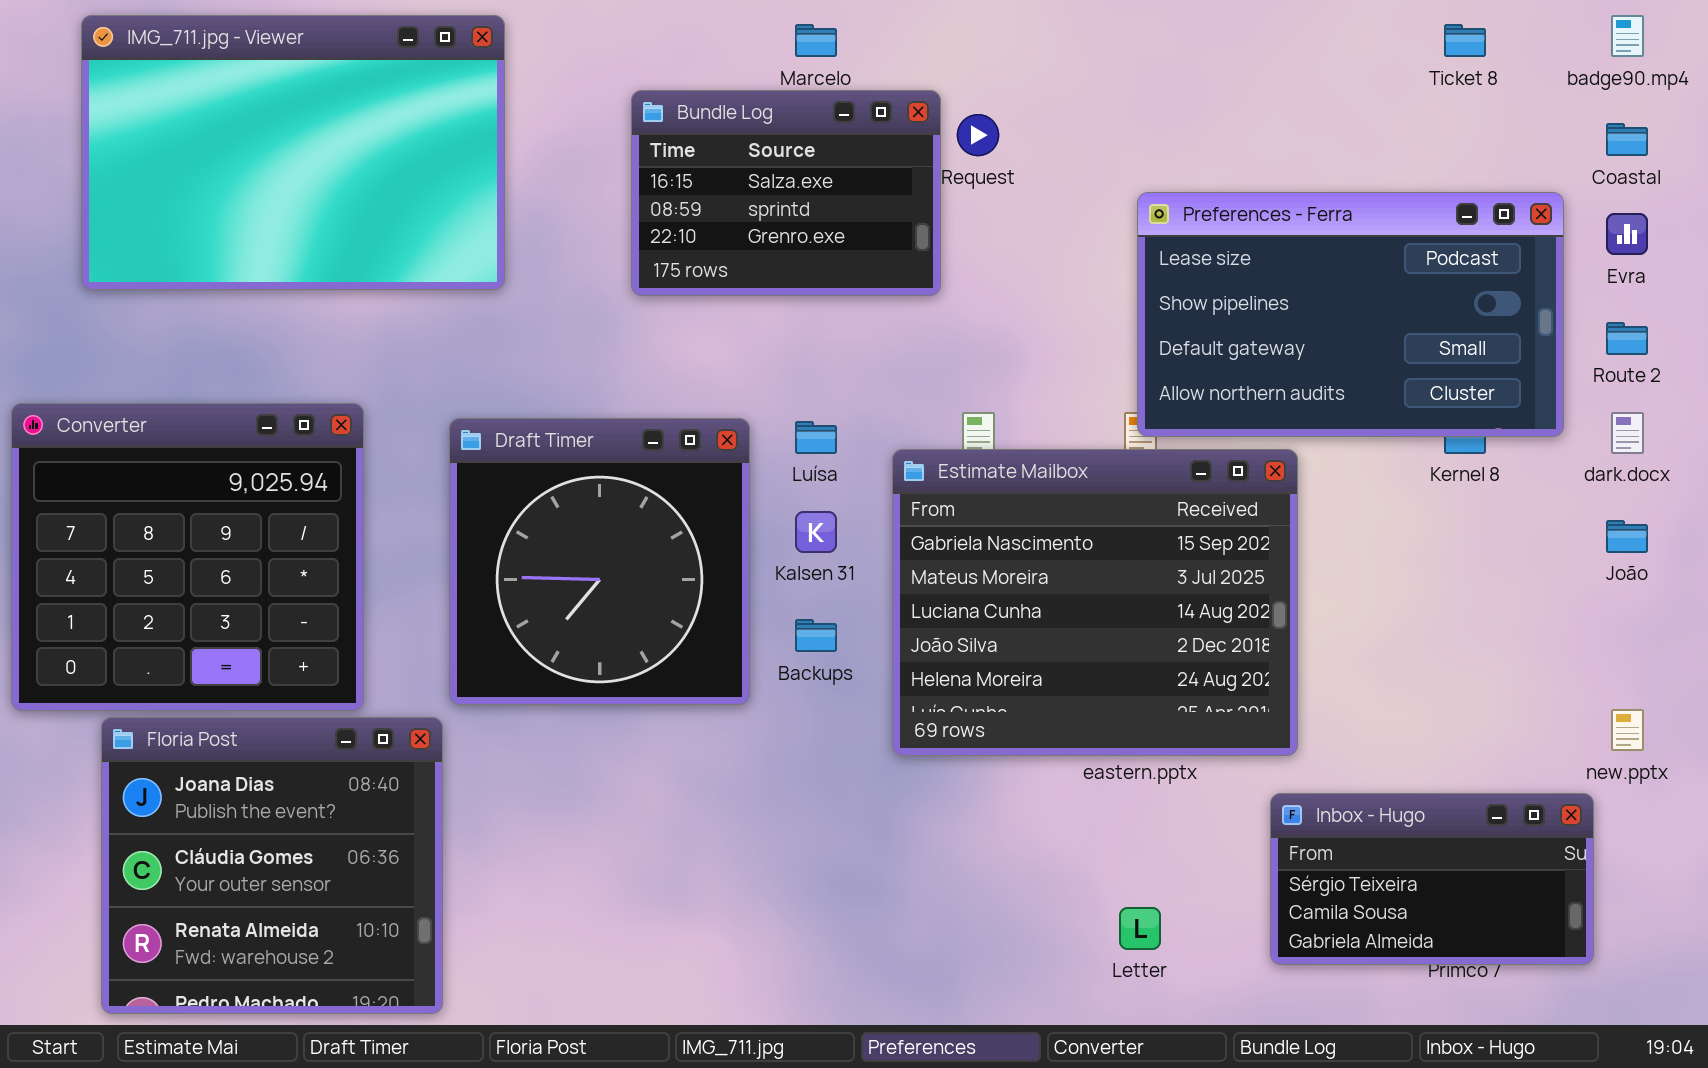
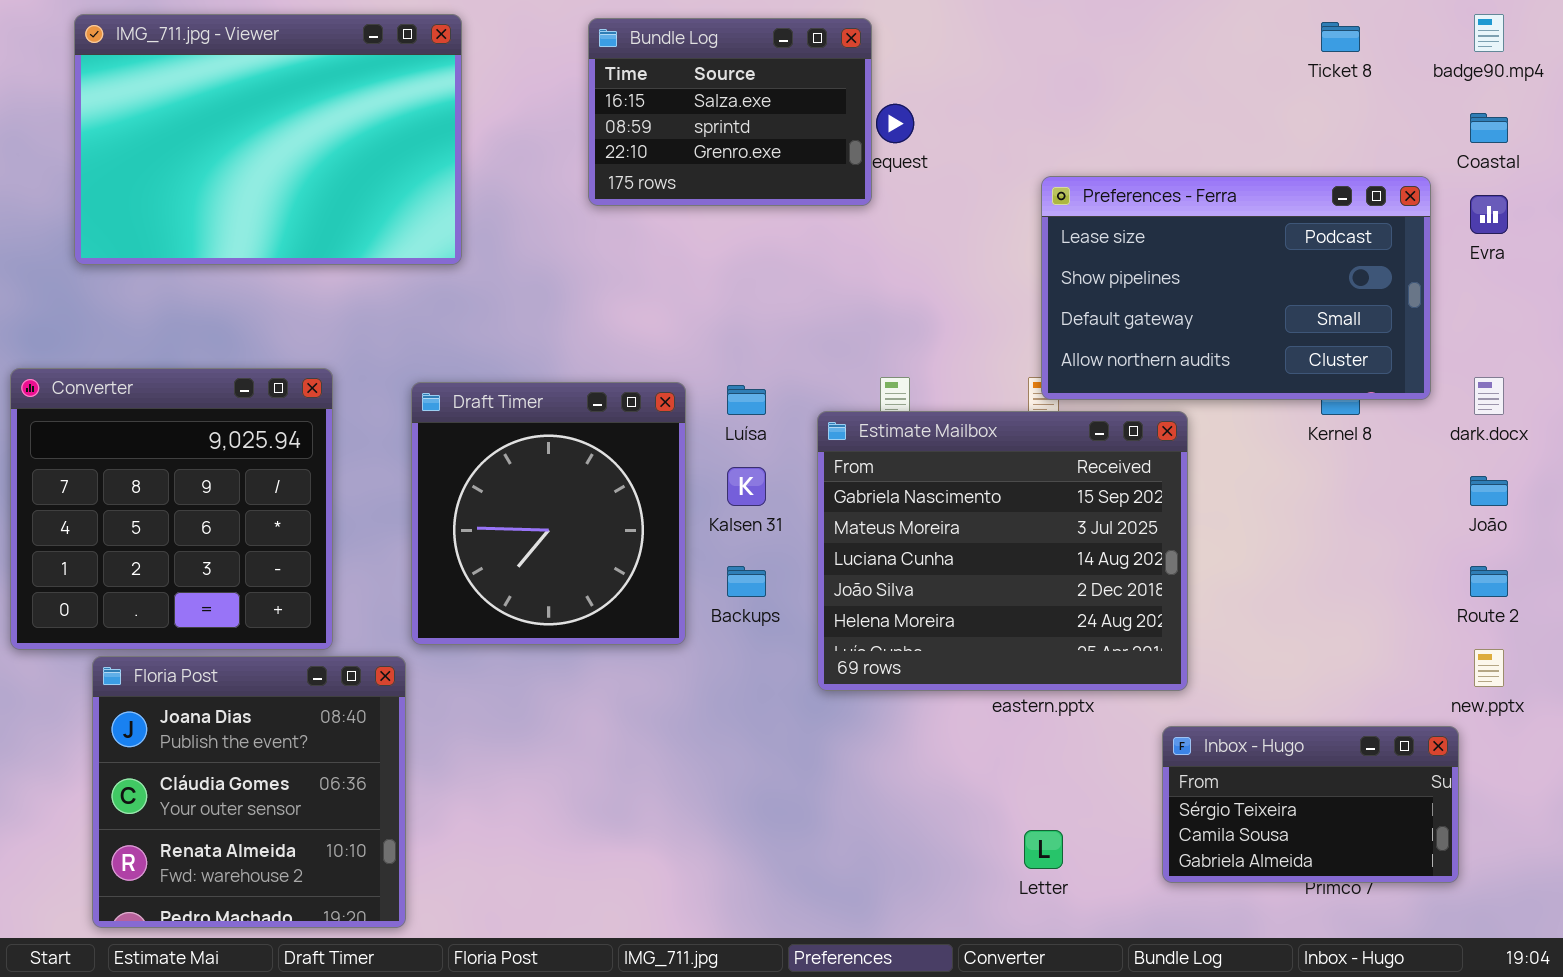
Bundle Log: [631,90,941,296] -> [588,18,872,206], moved
Route 2: [1606,322,1648,355] -> [1470,566,1508,597], moved

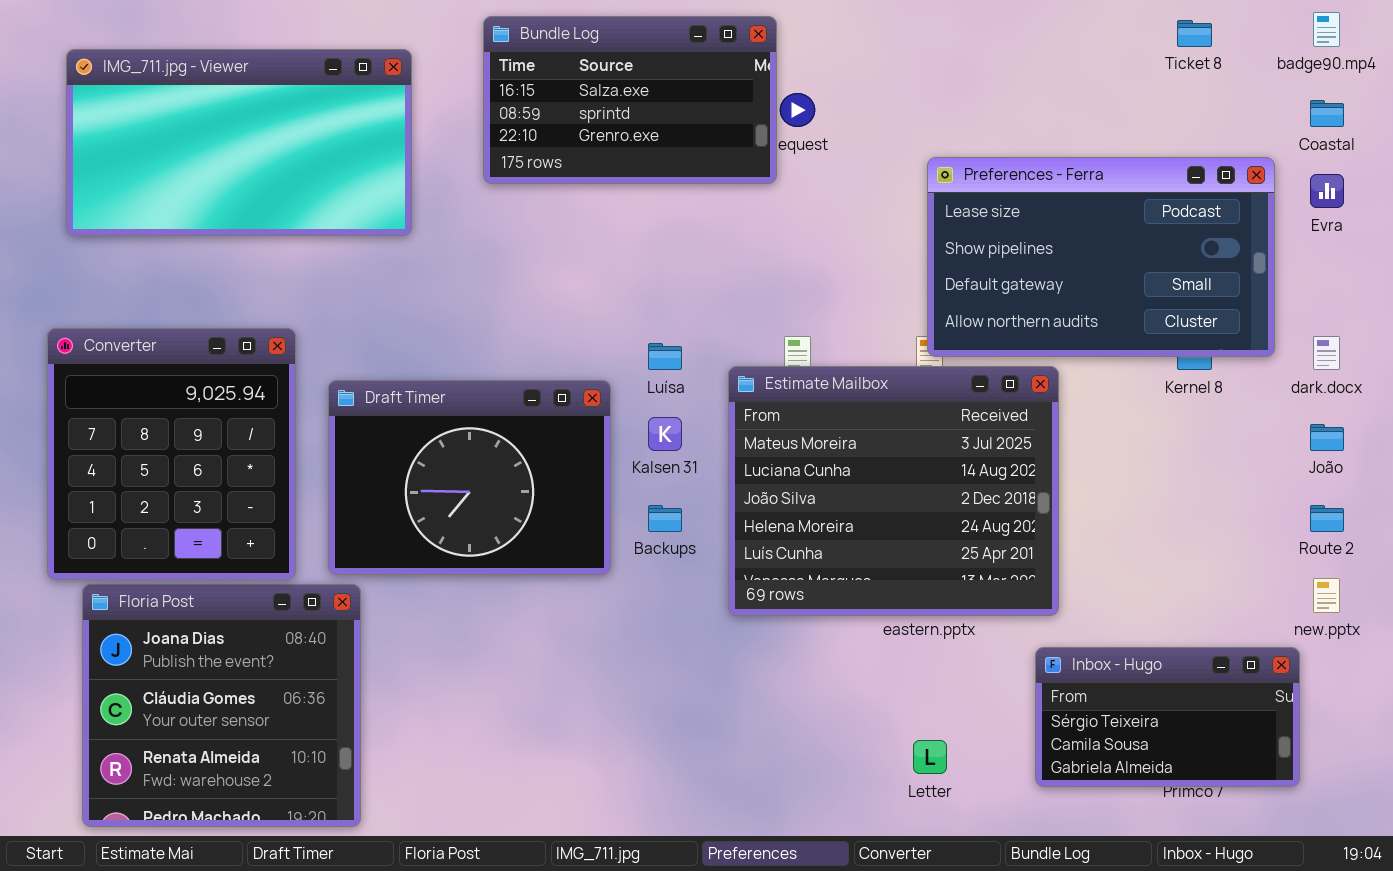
IMG_711.jpg - Viewer: [74,14,462,265] -> [66,49,412,236], resized
Bundle Log: [588,18,872,206] -> [483,16,777,184], resized
Converter: [10,368,333,650] -> [47,328,296,580], resized
Draft Timer: [411,382,686,645] -> [328,380,611,575], resized
Estimate Mailbox: [817,411,1188,691] -> [728,366,1059,616], scrolled down 1 row

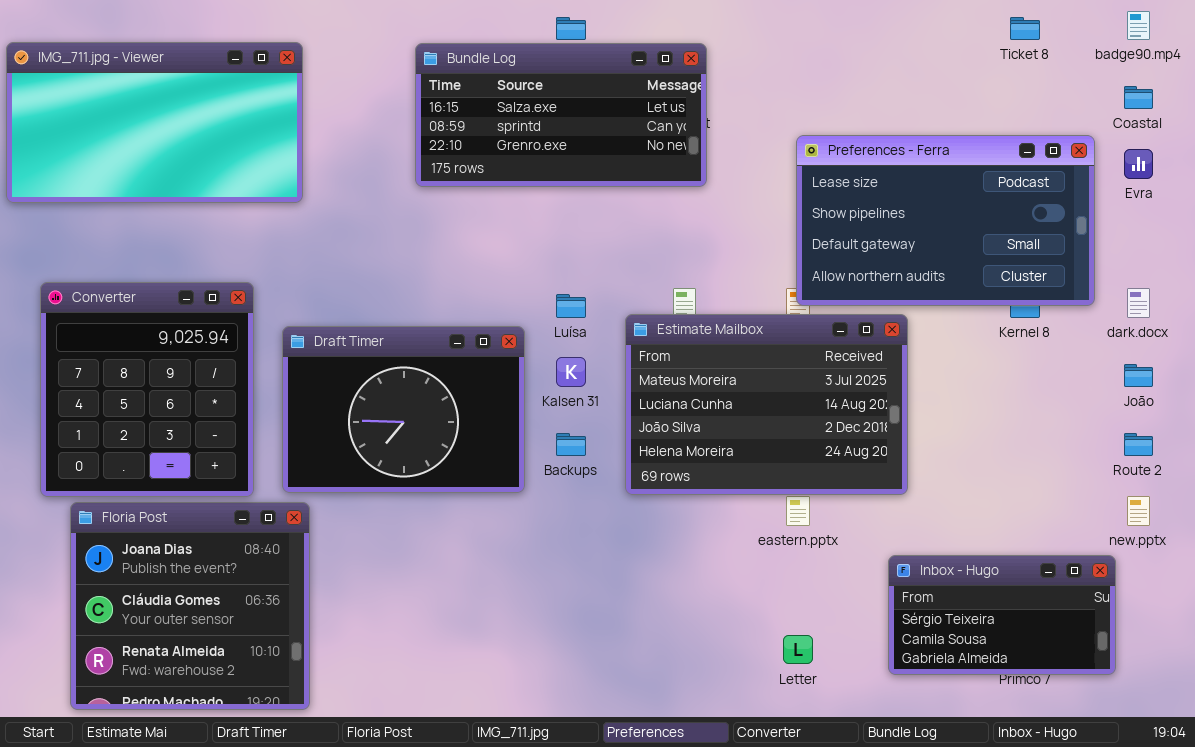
Bundle Log: [483,16,777,184] -> [415,43,707,187], moved, resized
IMG_711.jpg - Viewer: [66,49,412,236] -> [6,42,303,203], moved
Estimate Mailbox: [728,366,1059,616] -> [625,314,908,495], resized

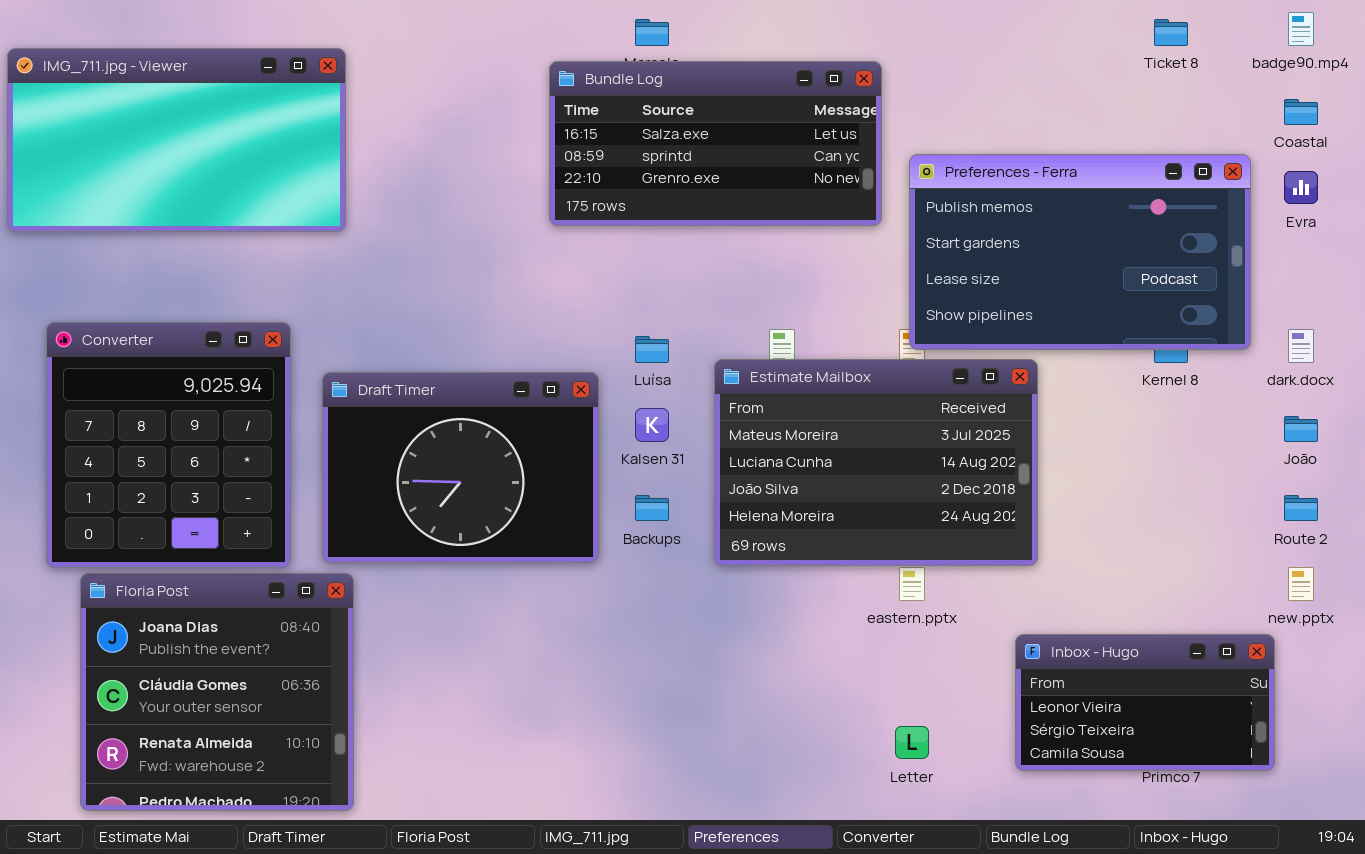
Bundle Log: [415,43,707,187] -> [549,61,882,226], moved
Preferences - Ferra: [796,135,1095,306] -> [909,154,1251,350], scrolled up 2 rows
Inbox - Hugo: [888,555,1116,675] -> [1015,634,1275,771], scrolled up 1 row

